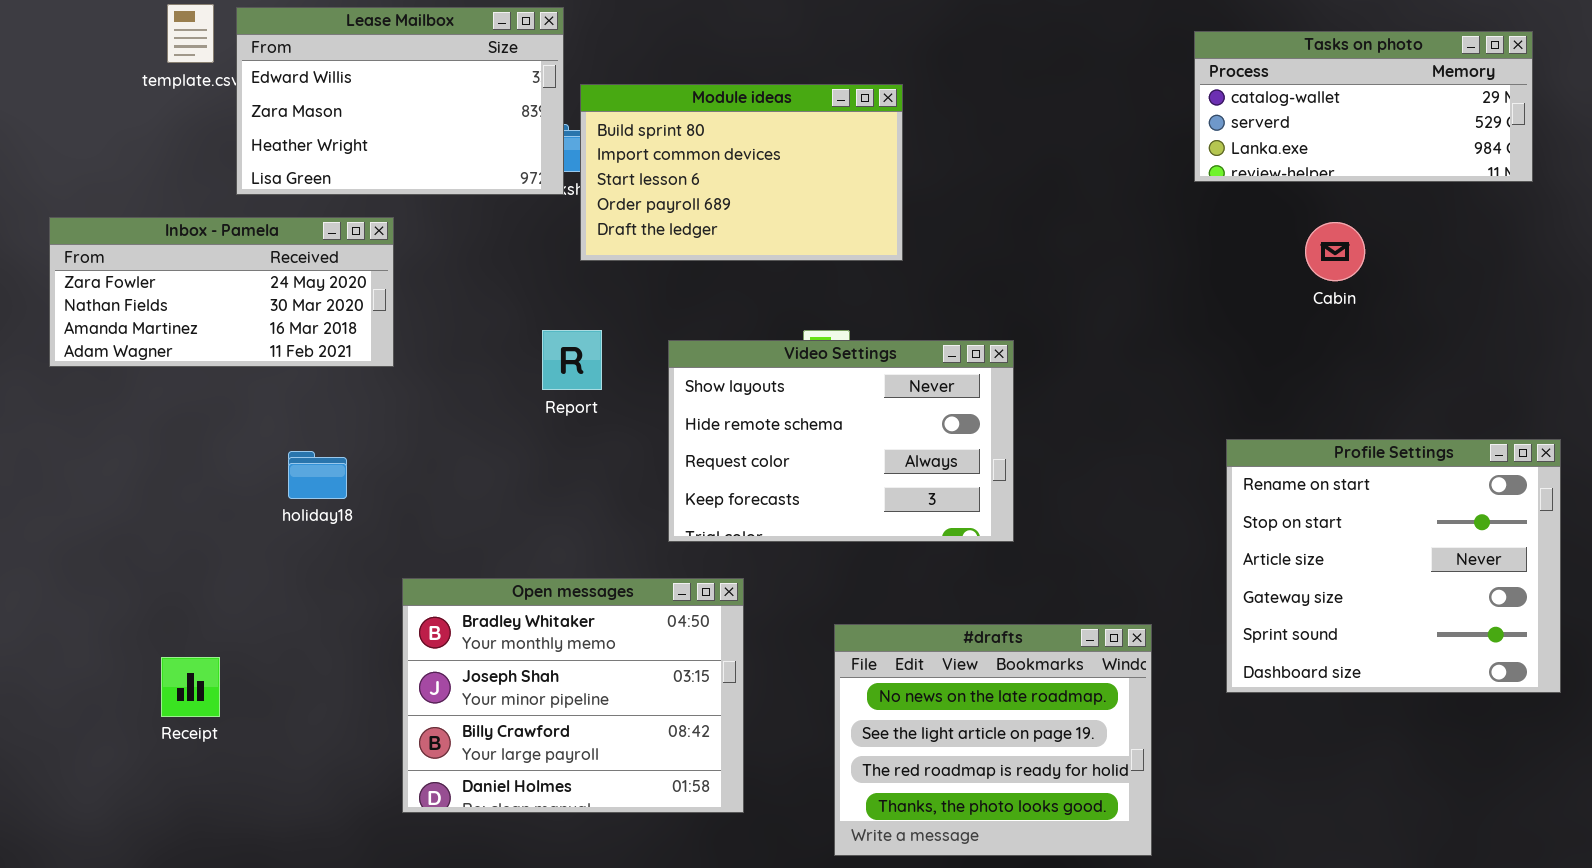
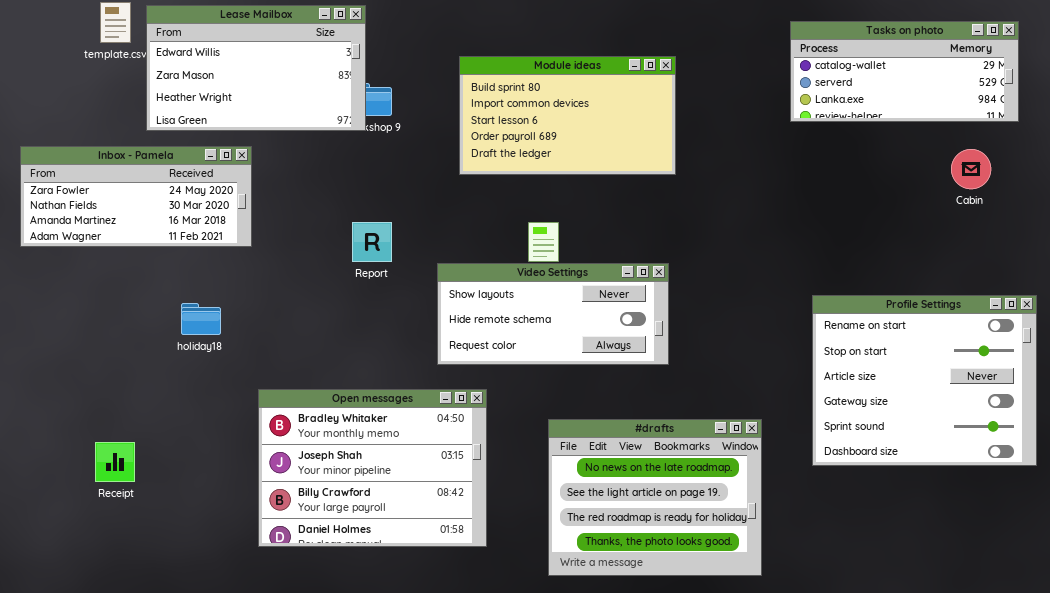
Module ideas: [580,84,903,261] -> [459,56,676,175], moved
Cabin: [1305,222,1365,281] -> [951,149,991,189], moved
Video Settings: [668,340,1014,542] -> [437,263,669,365], resized

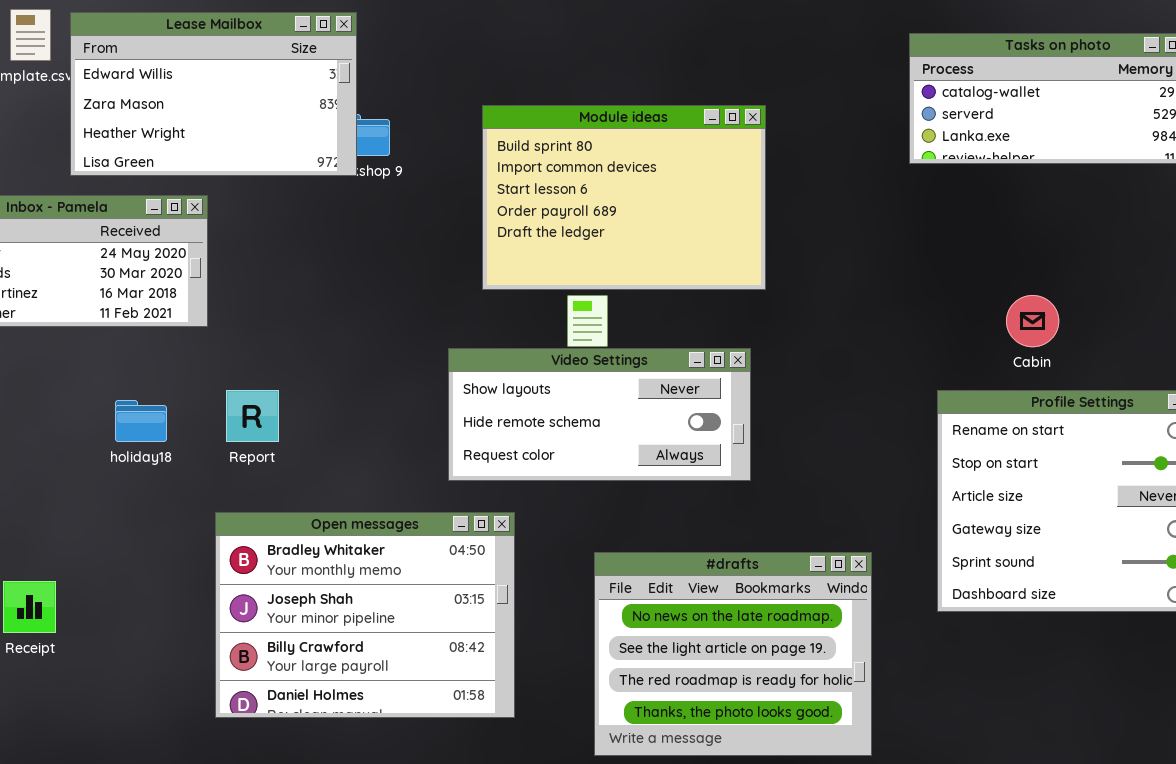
Module ideas: [459,56,676,175] -> [482,105,766,290], moved, resized
Cabin: [951,149,991,189] -> [1006,295,1059,347], moved
Report: [352,222,392,262] -> [226,390,279,442], moved

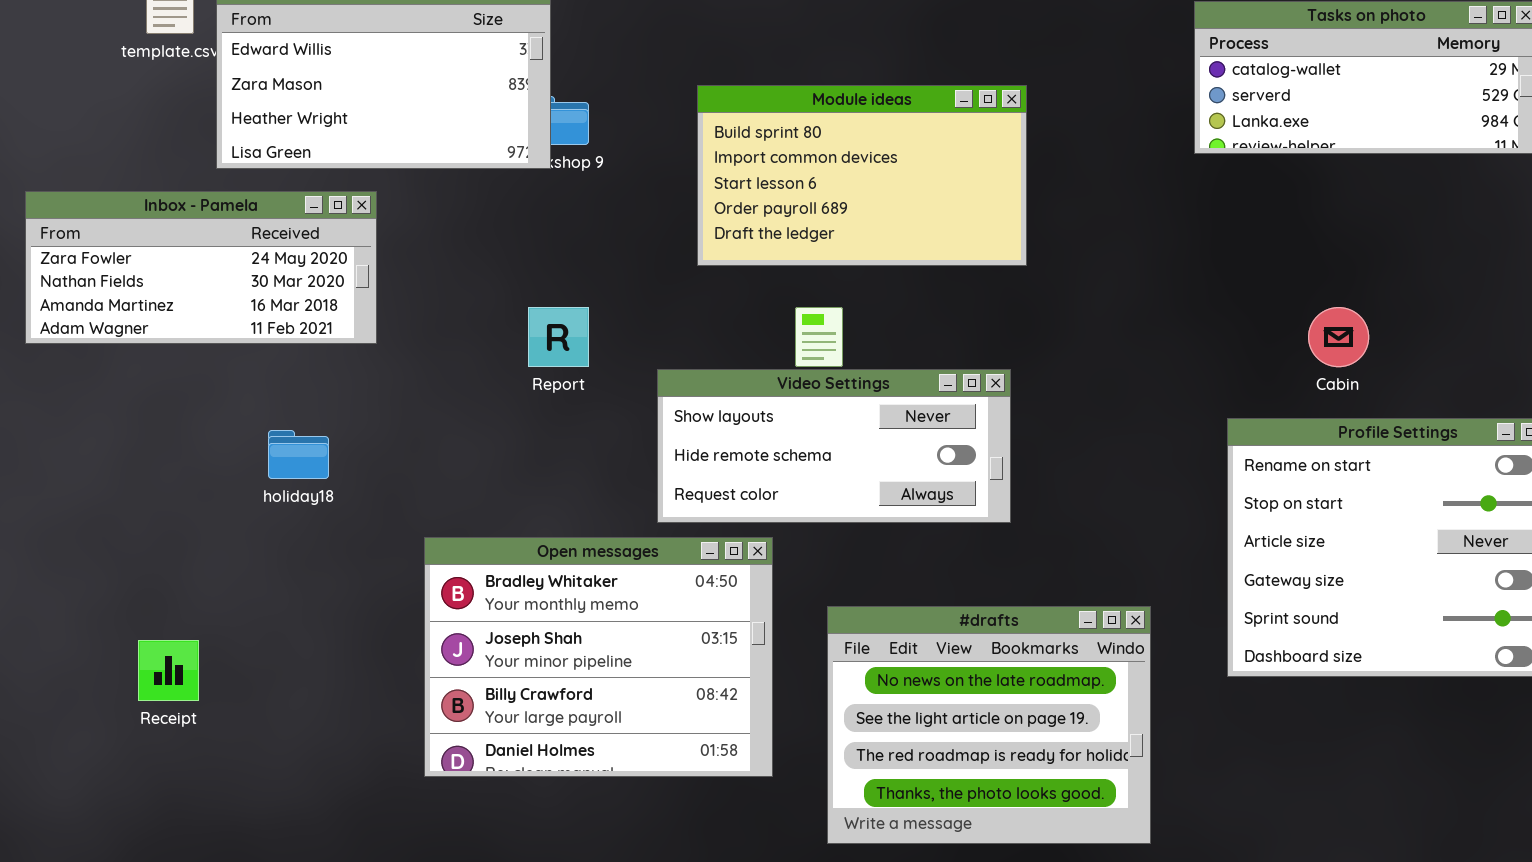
Module ideas: [482,105,766,290] -> [697,85,1027,266], resized
Report: [226,390,279,442] -> [528,307,589,367], moved
Open messages: [215,512,515,718] -> [424,537,773,777], moved

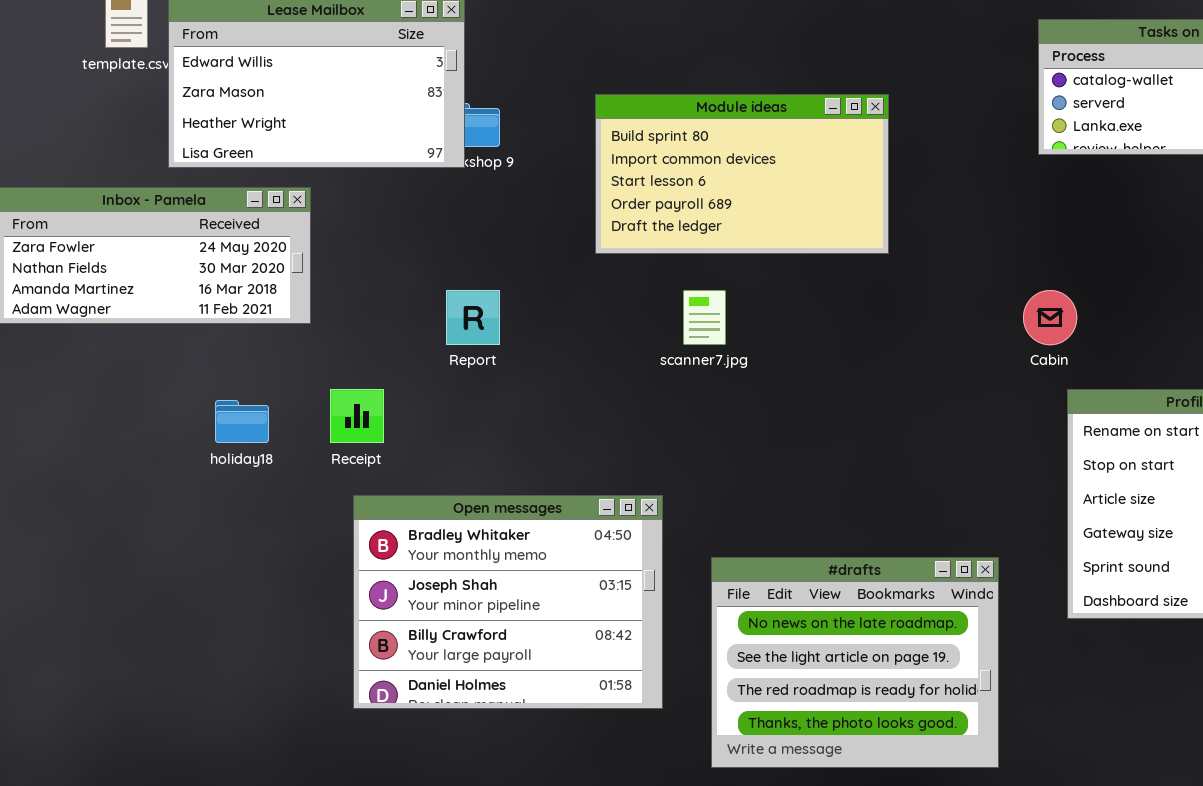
Cabin: [1308,307,1369,367] -> [1023,290,1077,345], moved
Video Settings: [657,369,1011,523] -> none, closed
Receipt: [138,640,199,701] -> [330,389,384,443], moved

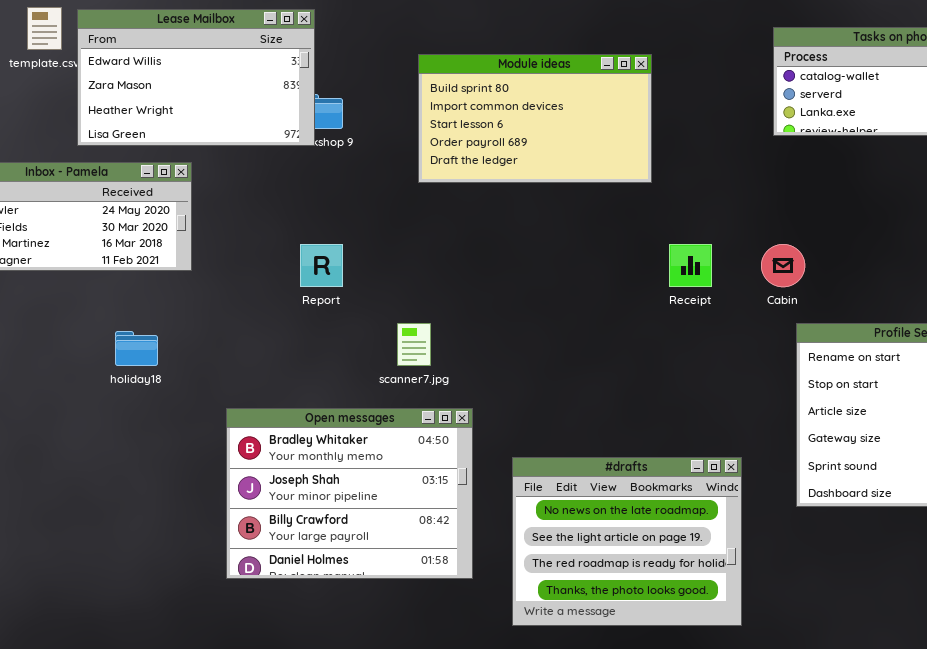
Module ideas: [595,94,889,254] -> [418,54,652,183], moved
scanner7.jpg: [683,290,726,345] -> [397,323,431,366], moved
Receipt: [330,389,384,443] -> [669,244,712,287], moved

